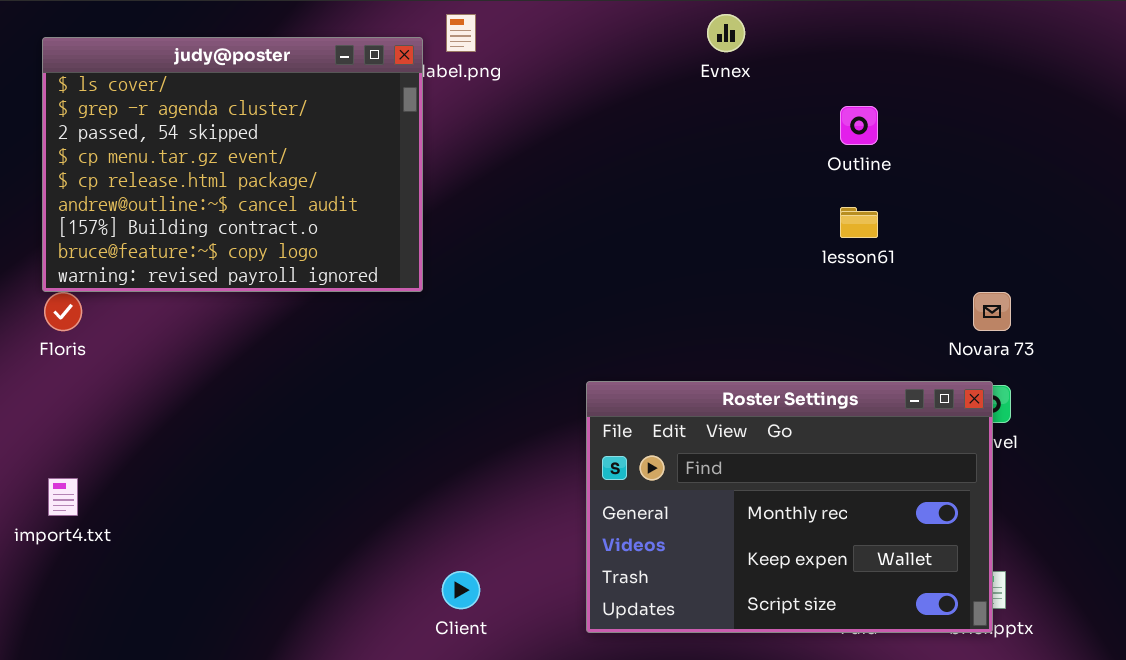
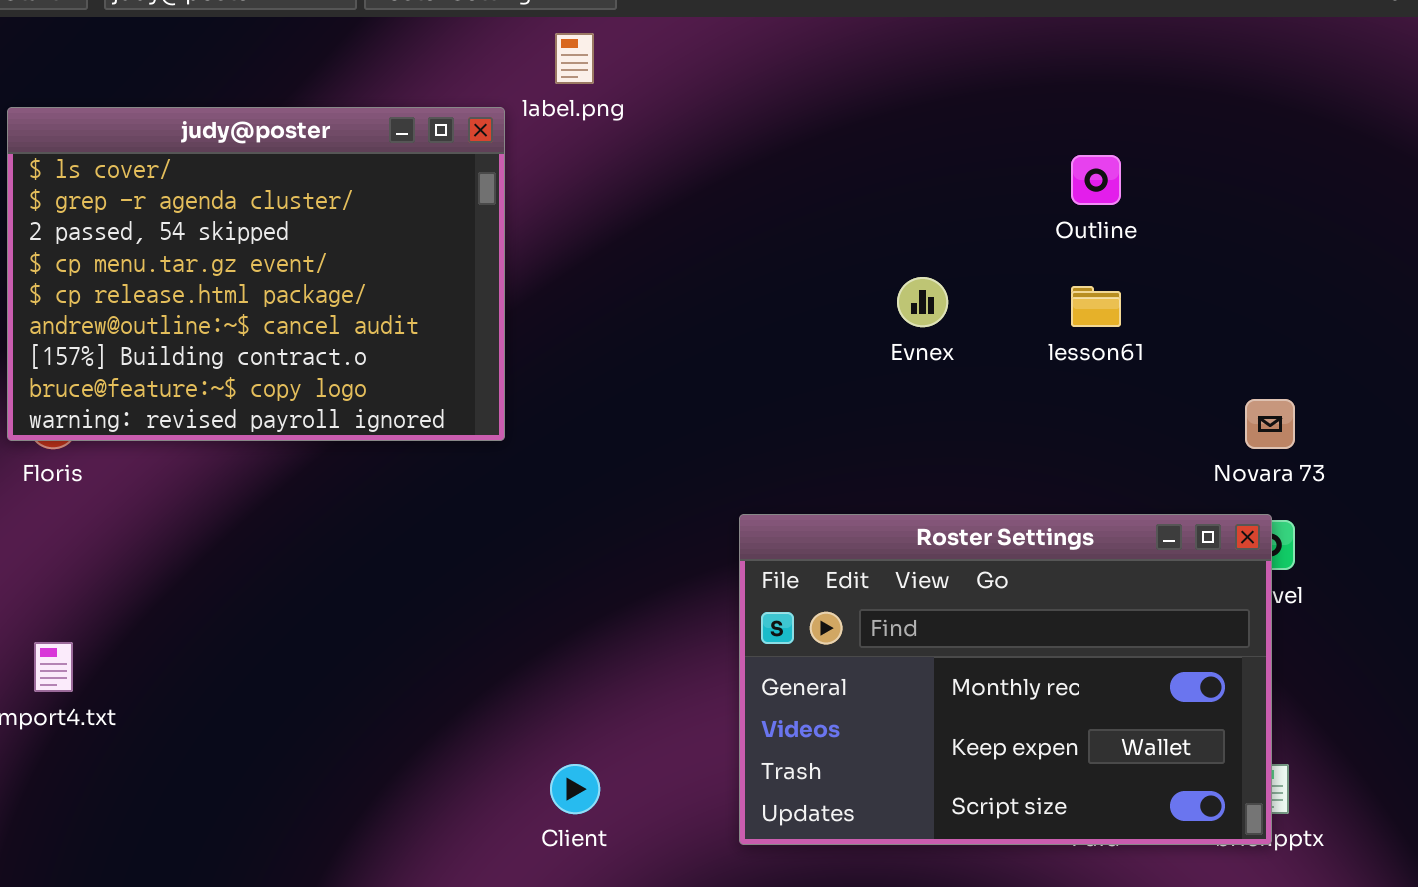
Evnex: [707,14,745,52] -> [897,277,948,327], moved
judy@poster: [42,37,423,292] -> [7,107,505,441], moved

